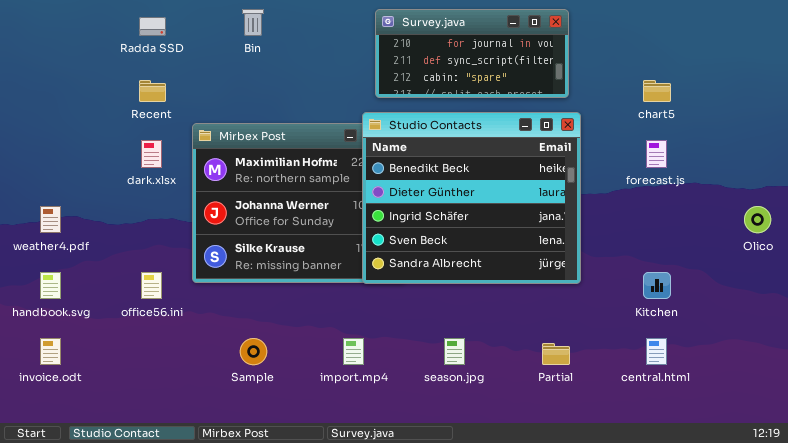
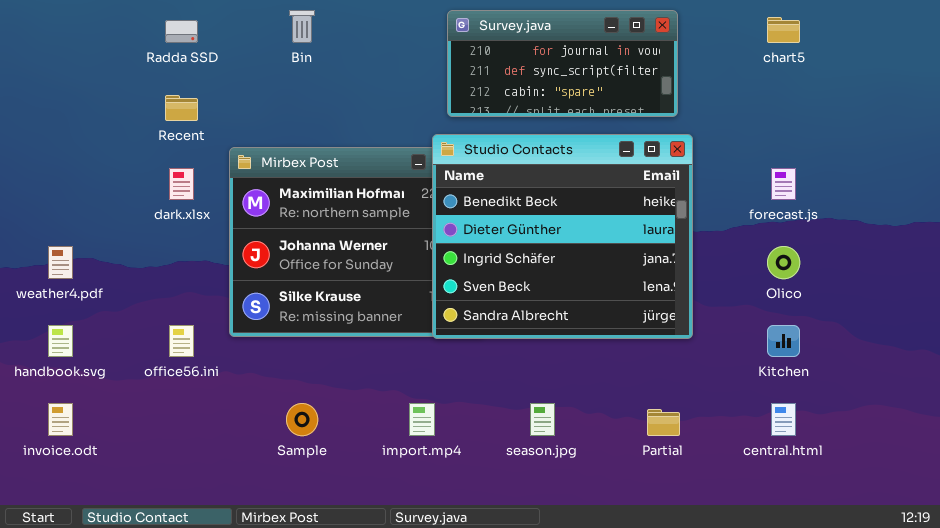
chart5: [643,80,671,102] -> [767,17,800,43], moved
Olico: [744,206,771,233] -> [767,246,800,279], moved

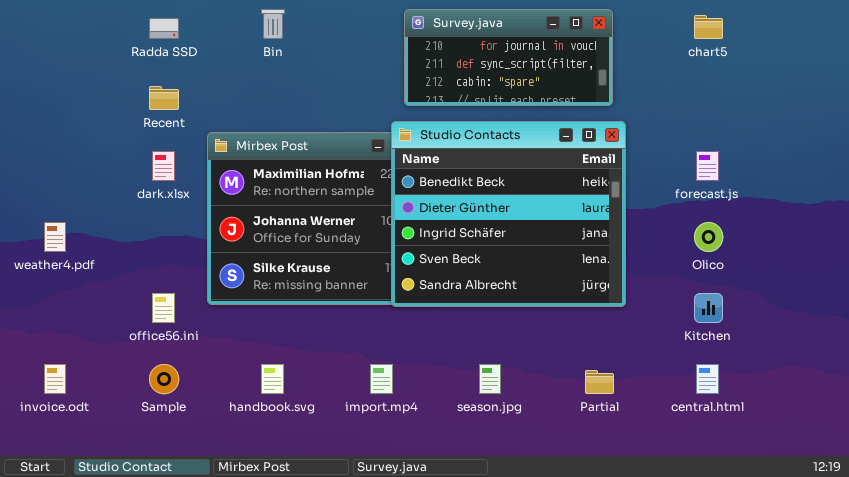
handbook.svg: [48,325,73,357] -> [261,364,284,394], moved
Sample: [286,403,318,436] -> [149,364,179,394], moved

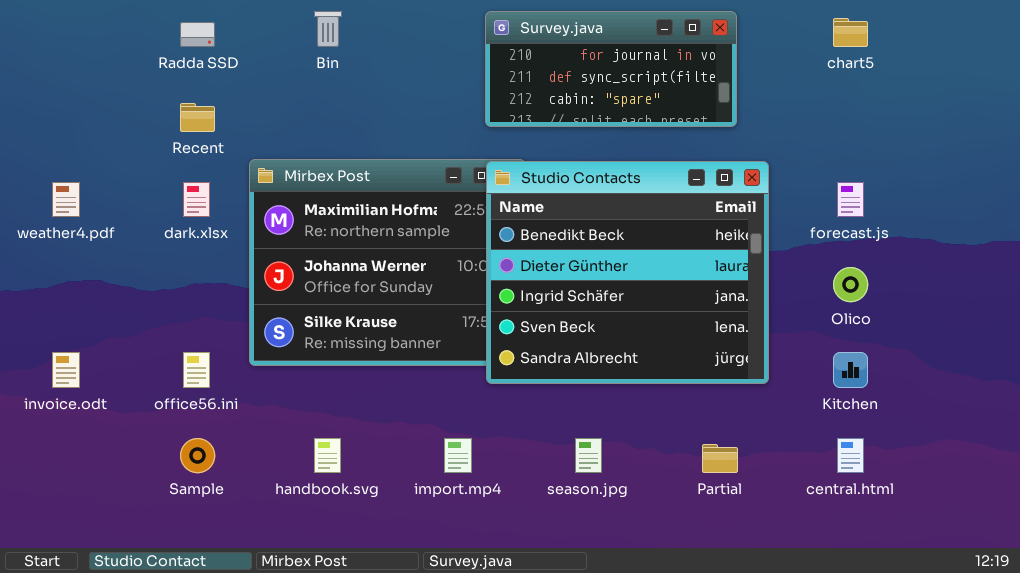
Studio Contacts: [391,121,626,307] -> [486,161,769,384], moved
weather4.pdf: [44,222,66,252] -> [52,182,80,217], moved
invoice.odt: [44,364,66,394] -> [52,352,80,388], moved

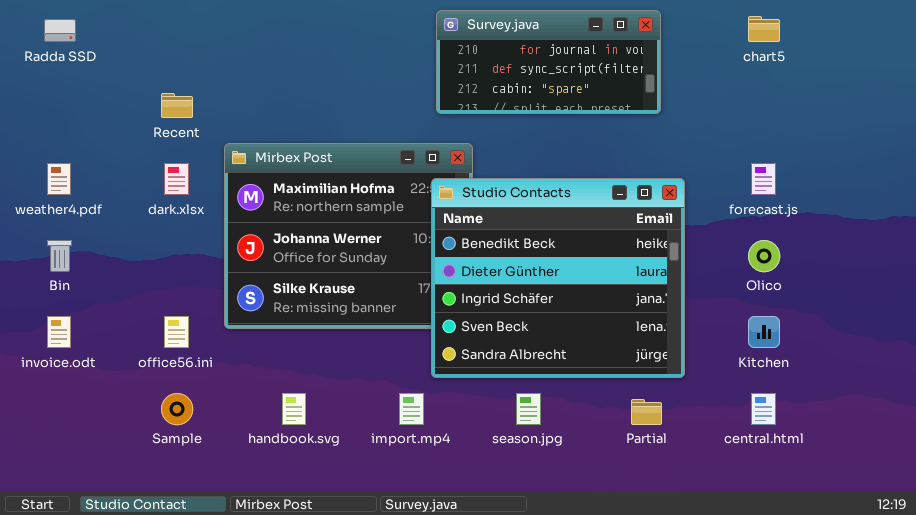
Bin: [314,11,342,47] -> [47,240,72,272], moved
Radda SSD: [180,22,215,47] -> [44,19,76,42], moved
Studio Contacts: [486,161,769,384] -> [431,178,685,378], moved

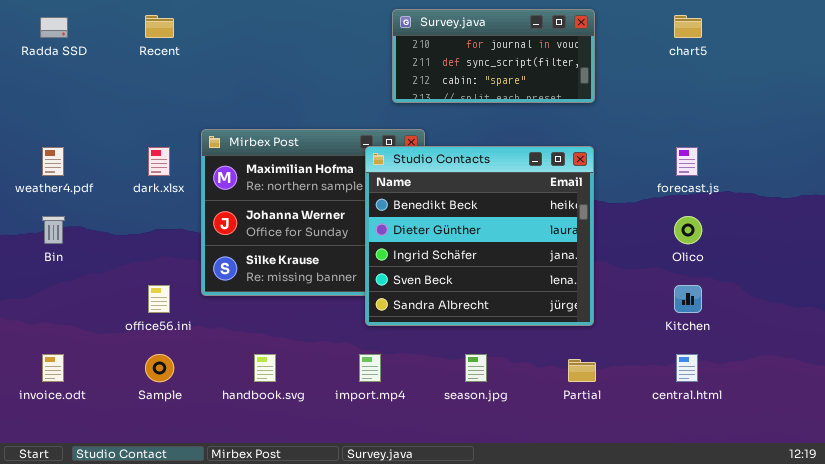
Recent: [161,93,193,118] -> [145,15,174,38], moved
Studio Contacts: [431,178,685,378] -> [365,146,594,326], moved
invoice.odt: [47,316,71,348] -> [42,354,64,382], moved

